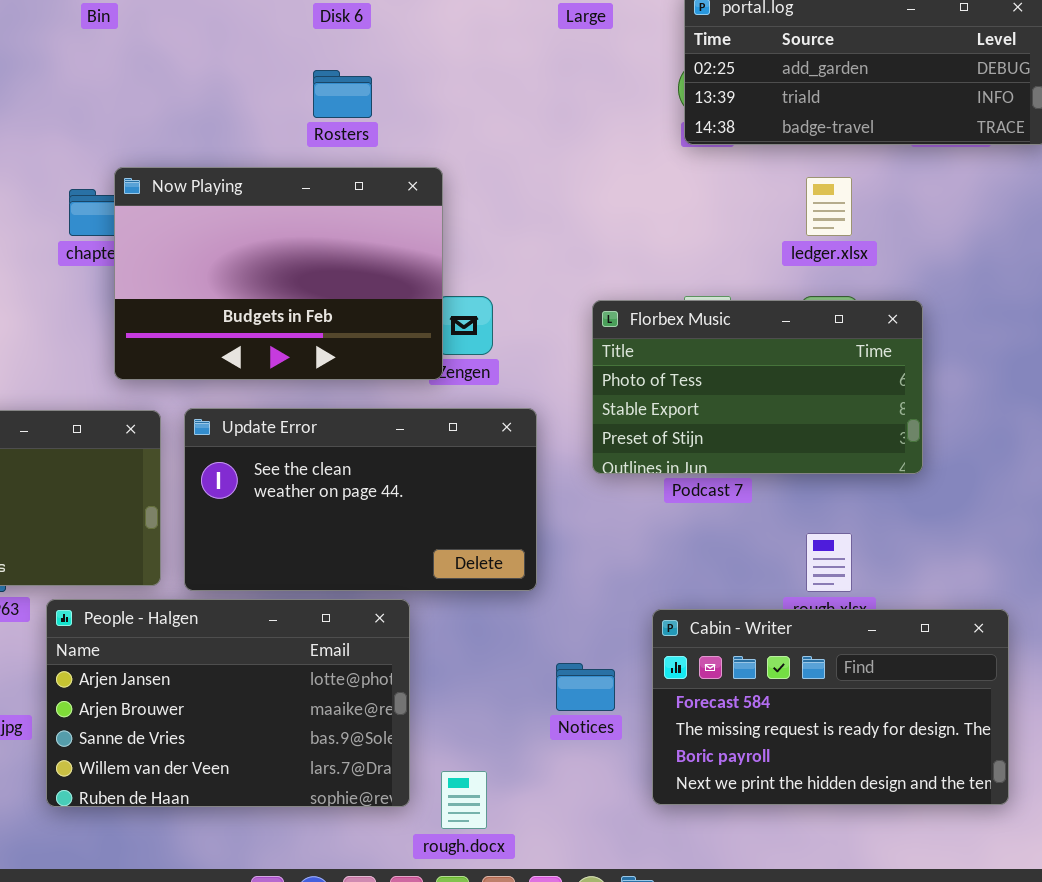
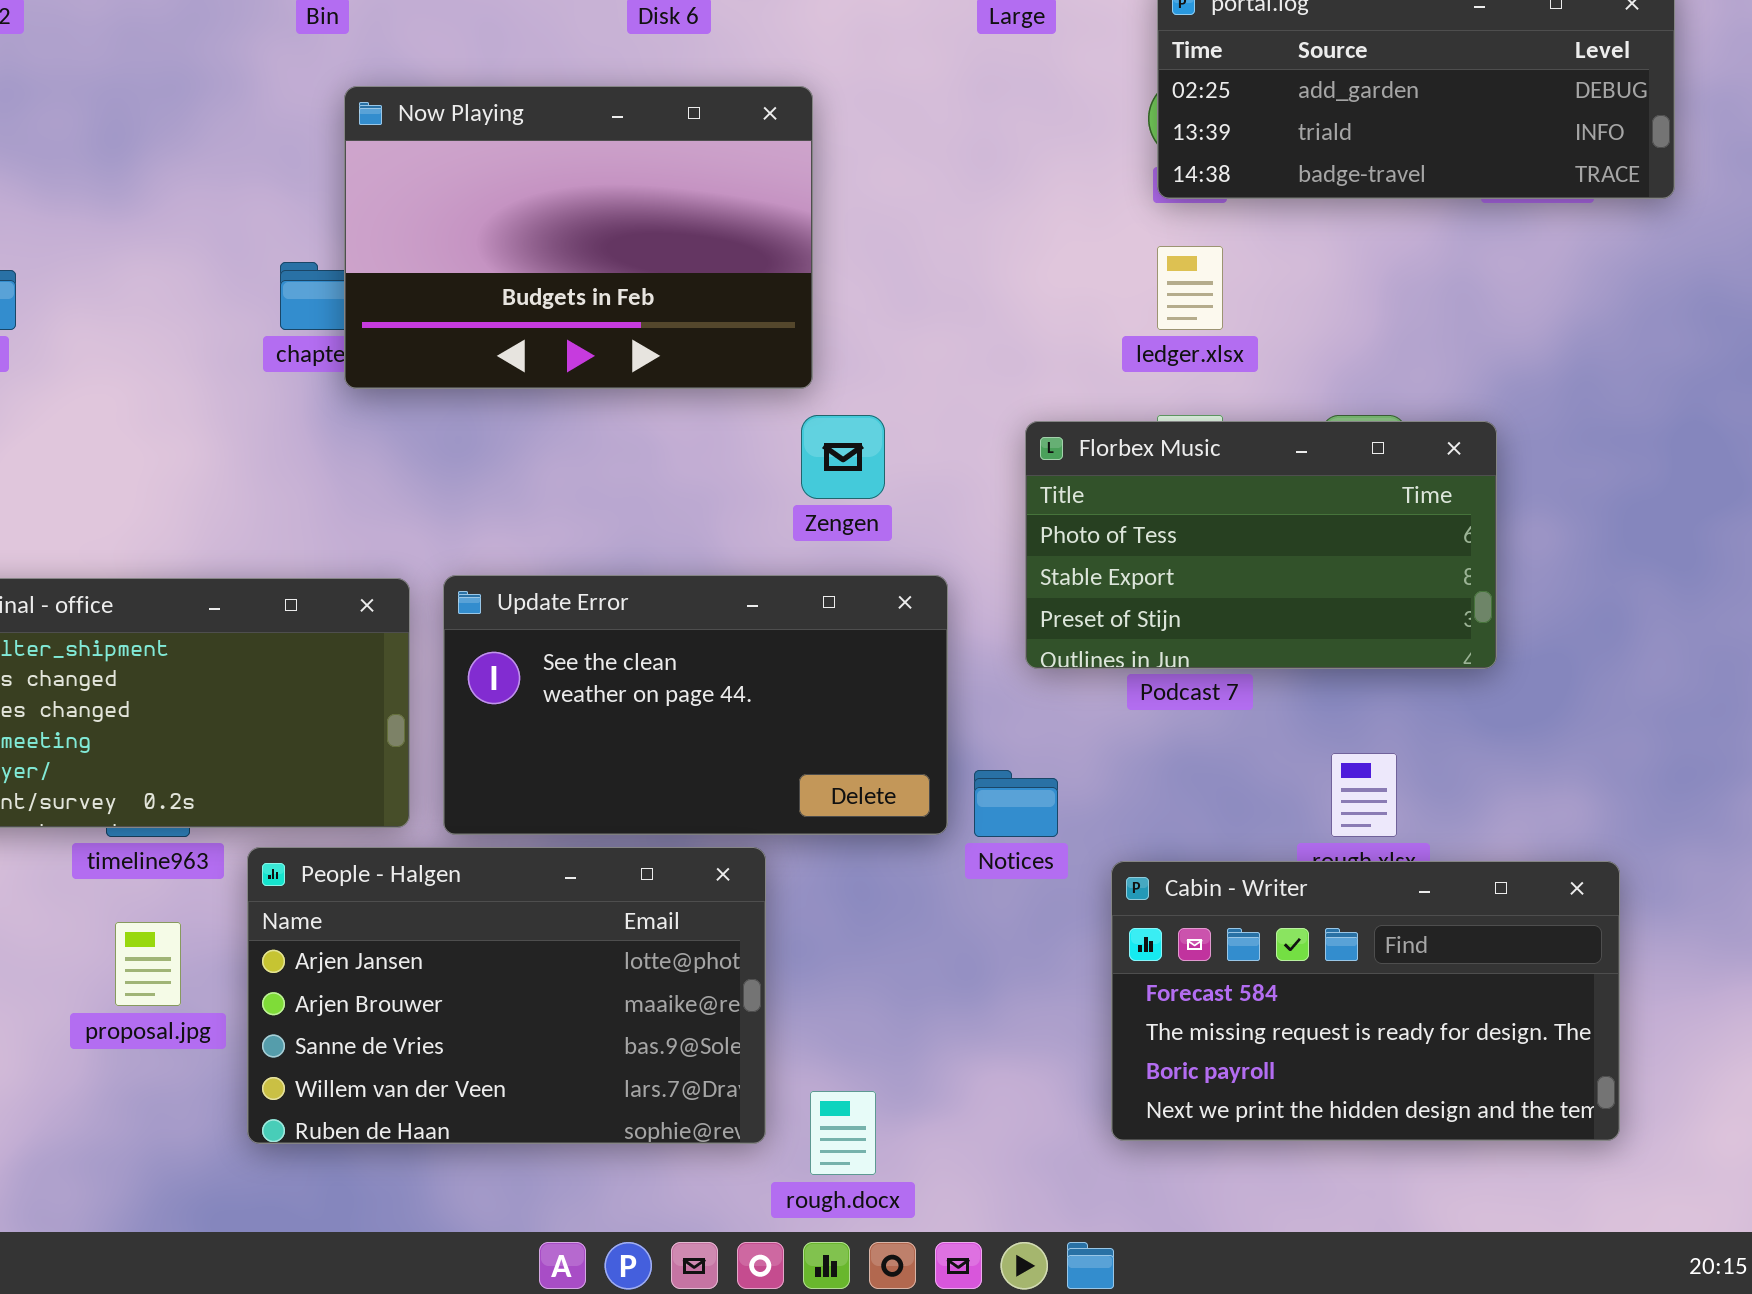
Now Playing: [114,167,443,380] -> [344,86,813,389], moved
ledger.xlsx: [806,177,852,236] -> [1157,246,1223,330], moved
Notices: [556,663,615,711] -> [974,770,1058,837], moved

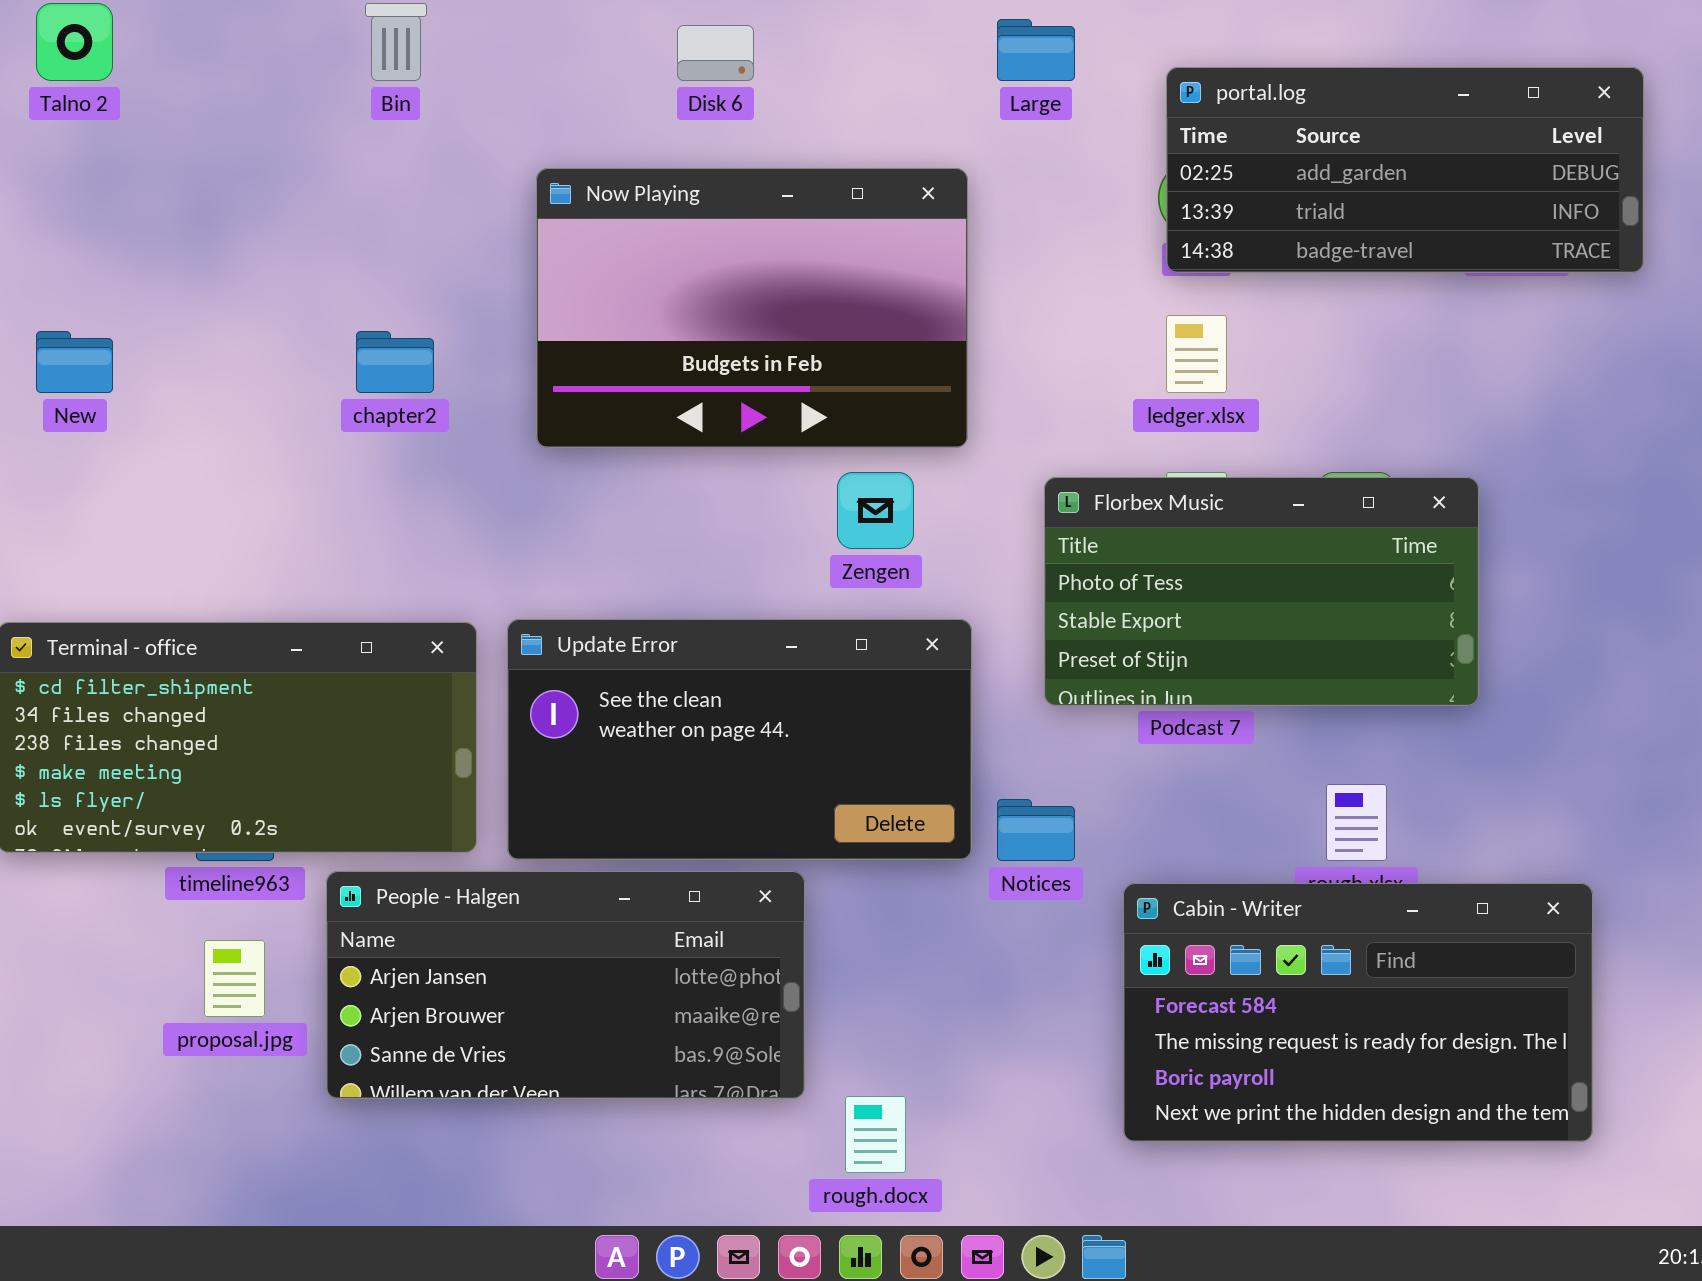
Now Playing: [344,86,813,389] -> [536,168,968,448], moved
People - Halgen: [247,847,766,1144] -> [326,871,805,1099], resized

